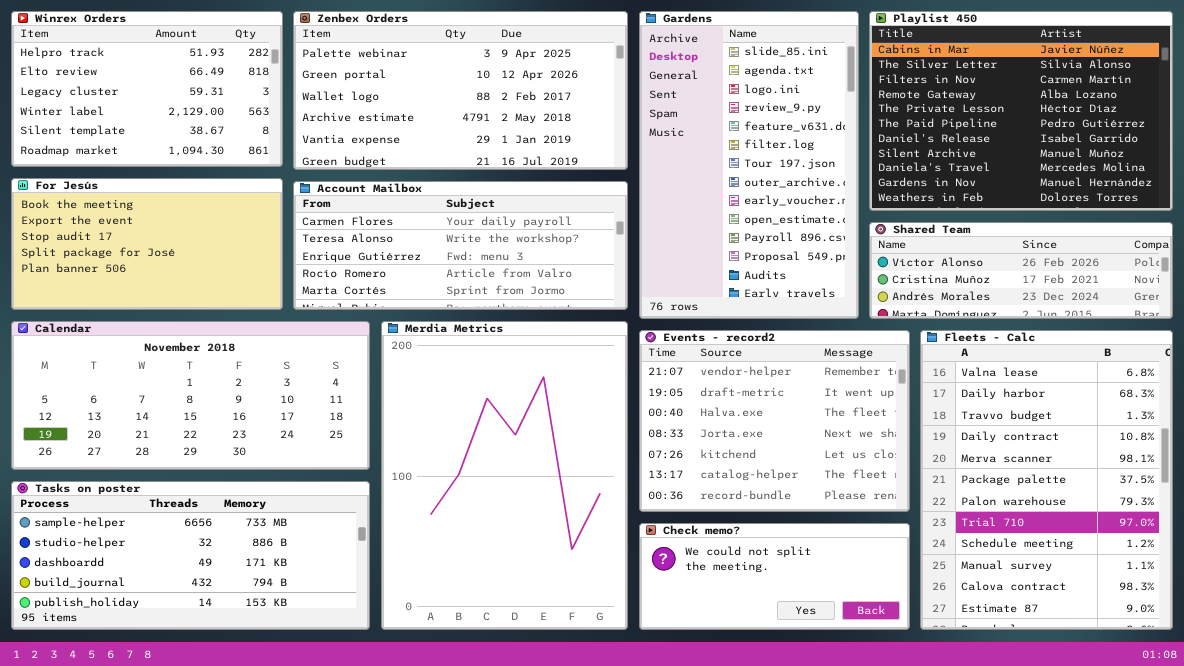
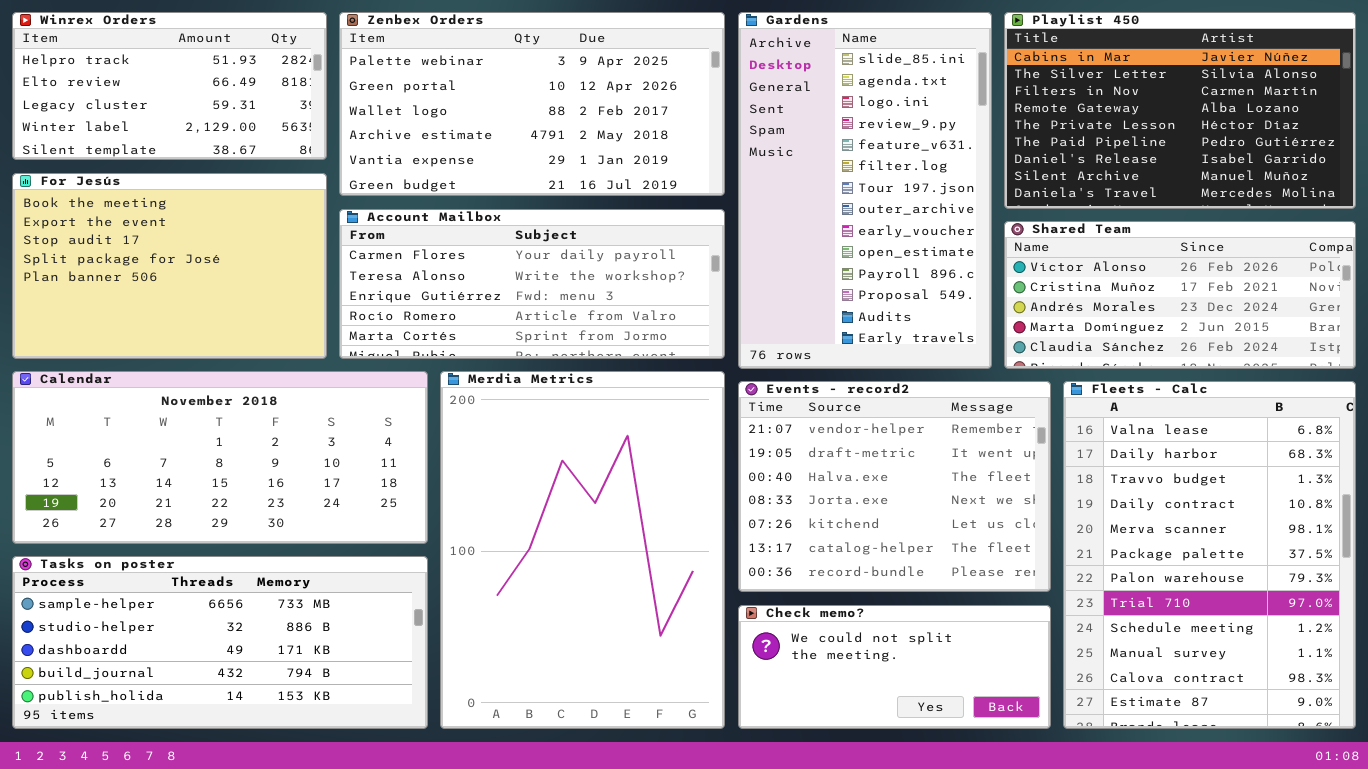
Winrex Orders: [11,11,283,167] -> [12,12,327,160], resized
Playlist 450: [869,11,1173,211] -> [1004,12,1356,209], resized
For Jesús: [11,178,283,310] -> [12,173,327,359], resized
Shared Team: [869,222,1173,319] -> [1004,221,1356,369], resized

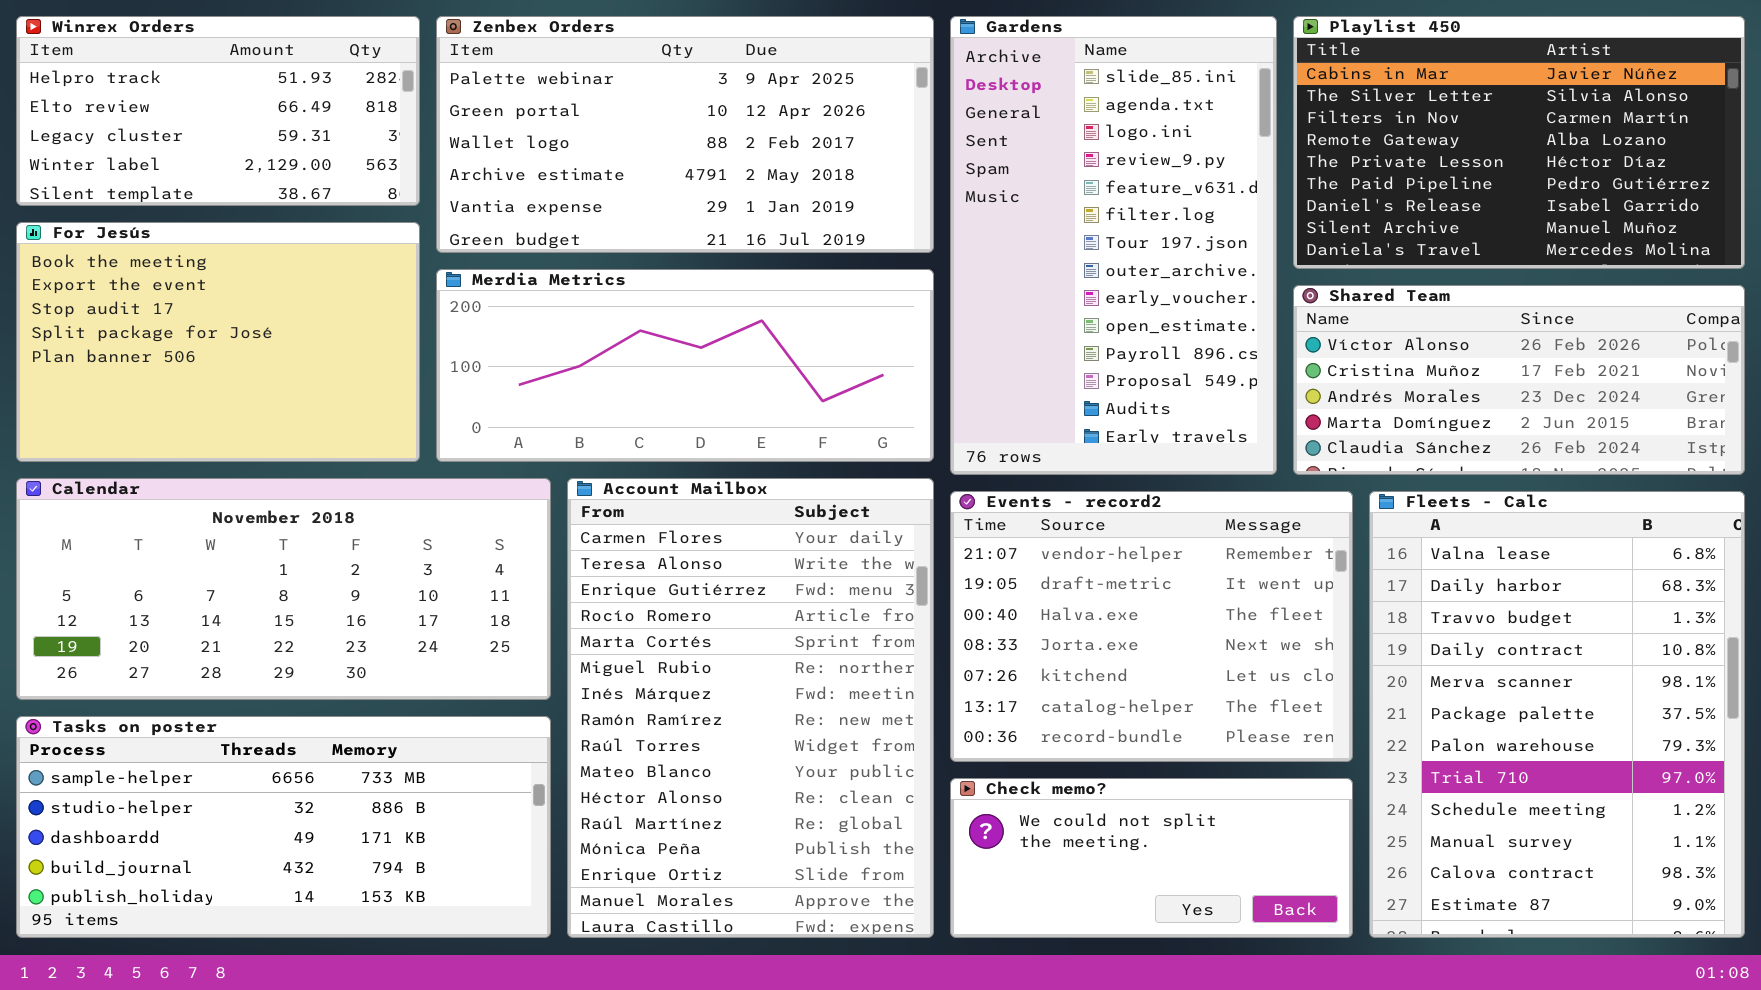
Account Mailbox: [339,209,725,359] -> [567,478,934,938], moved, resized
Merdia Metrics: [440,371,725,729] -> [436,269,934,462], moved, resized

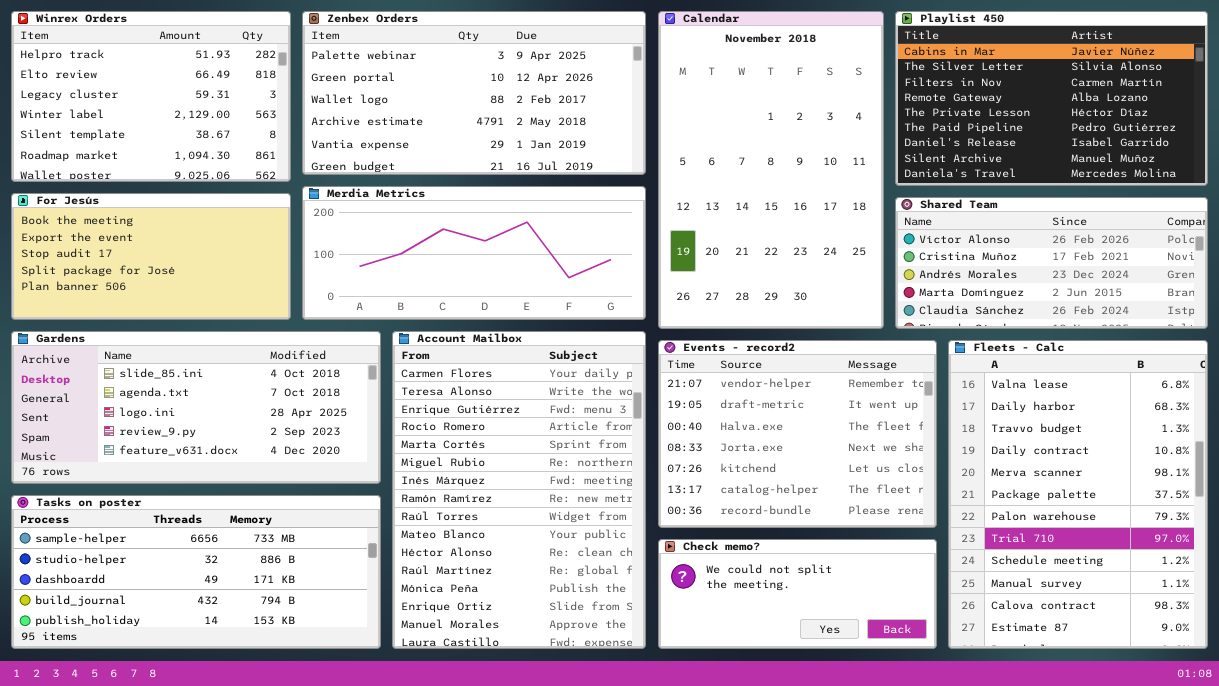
Winrex Orders: [16,16,420,206] -> [11,11,291,182], resized
Gardens: [950,16,1277,475] -> [11,331,381,484], moved, resized
For Jesús: [16,222,420,462] -> [11,193,291,320], resized
Calendar: [16,478,551,700] -> [658,11,884,329], moved, resized

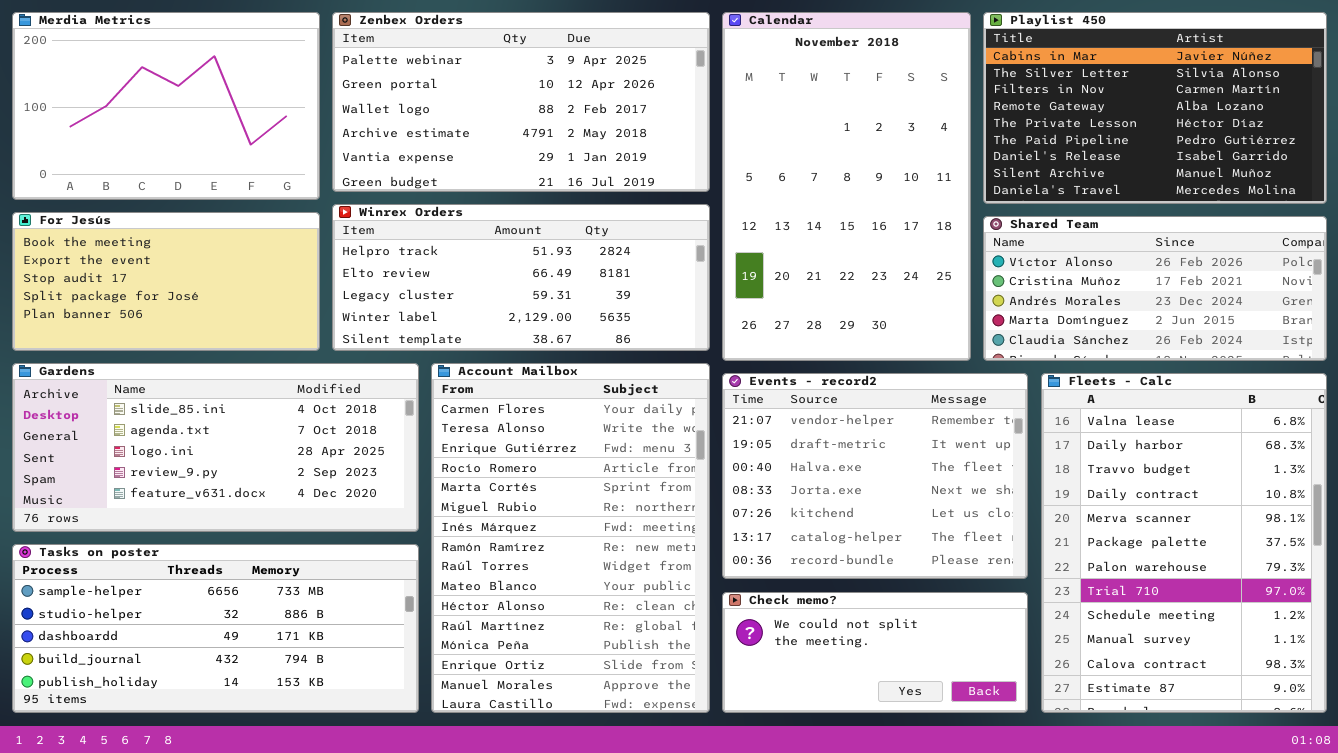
Winrex Orders: [11,11,291,182] -> [332,204,710,351], moved, resized
Merdia Metrics: [302,186,646,320] -> [12,12,320,200], moved, resized

